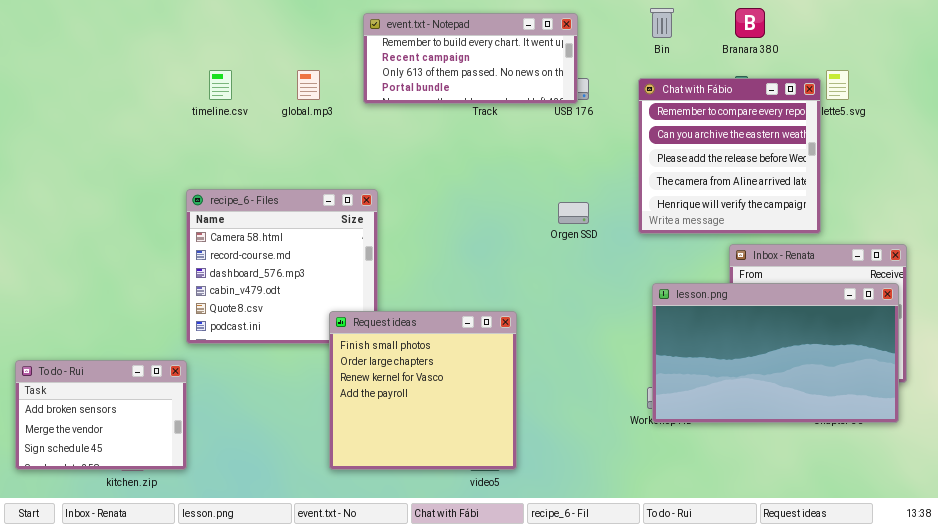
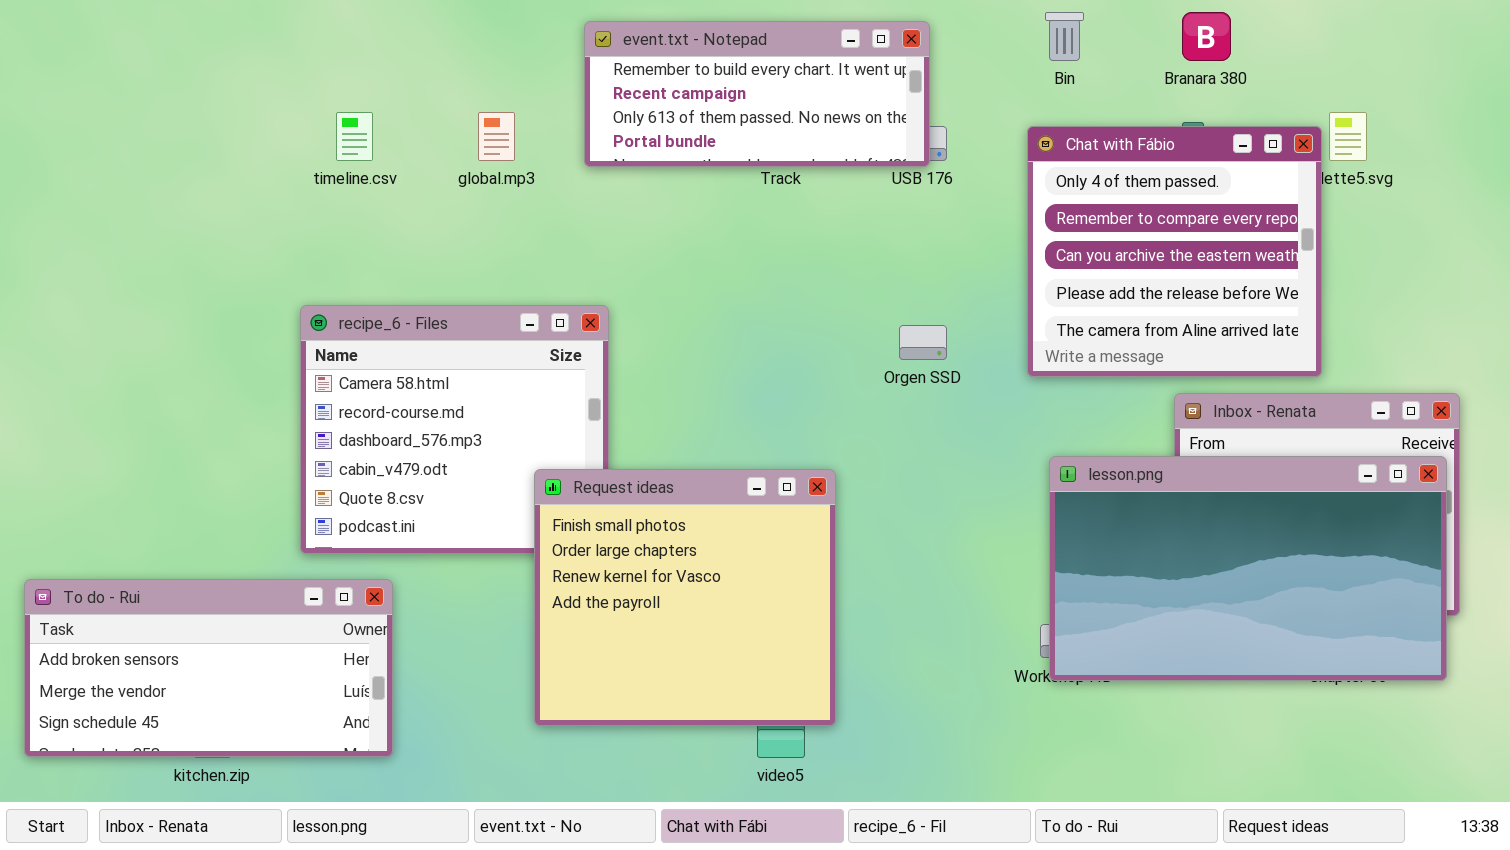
Chat with Fábio: [638,78,821,234] -> [1027,126,1322,377], scrolled up 1 row
Request ideas: [329,311,517,470] -> [534,469,836,726], moved
To do - Rui: [15,360,187,470] -> [24,579,393,757], resized

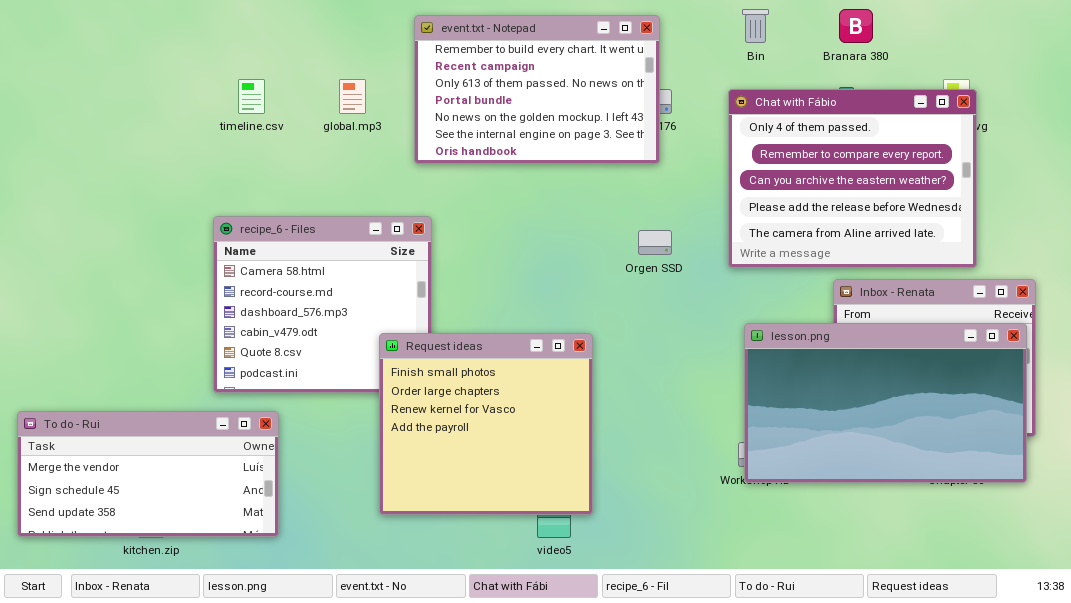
event.txt - Notepad: [584,21,930,167] -> [414,15,660,164], resized
Chat with Fábio: [1027,126,1322,377] -> [728,89,977,268], resized
To do - Rui: [24,579,393,757] -> [17,411,279,537], scrolled down 1 row

